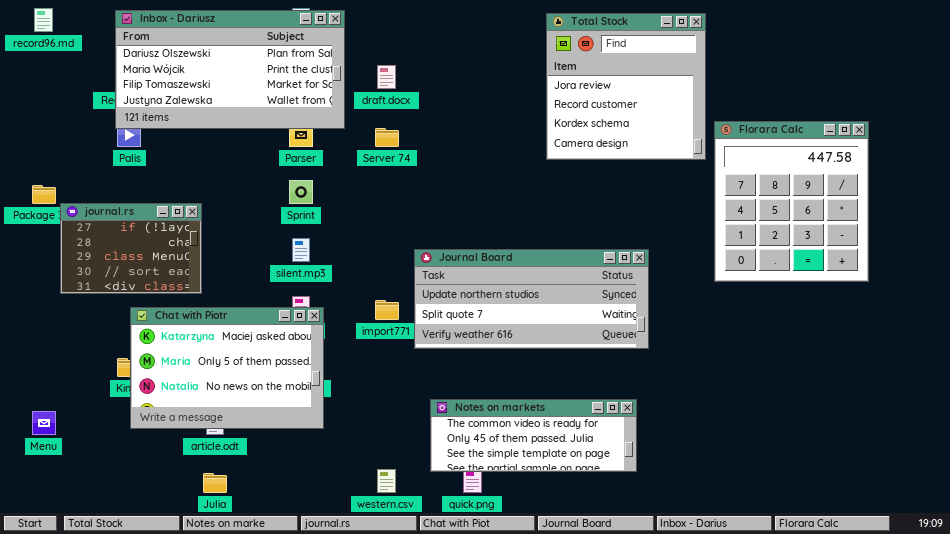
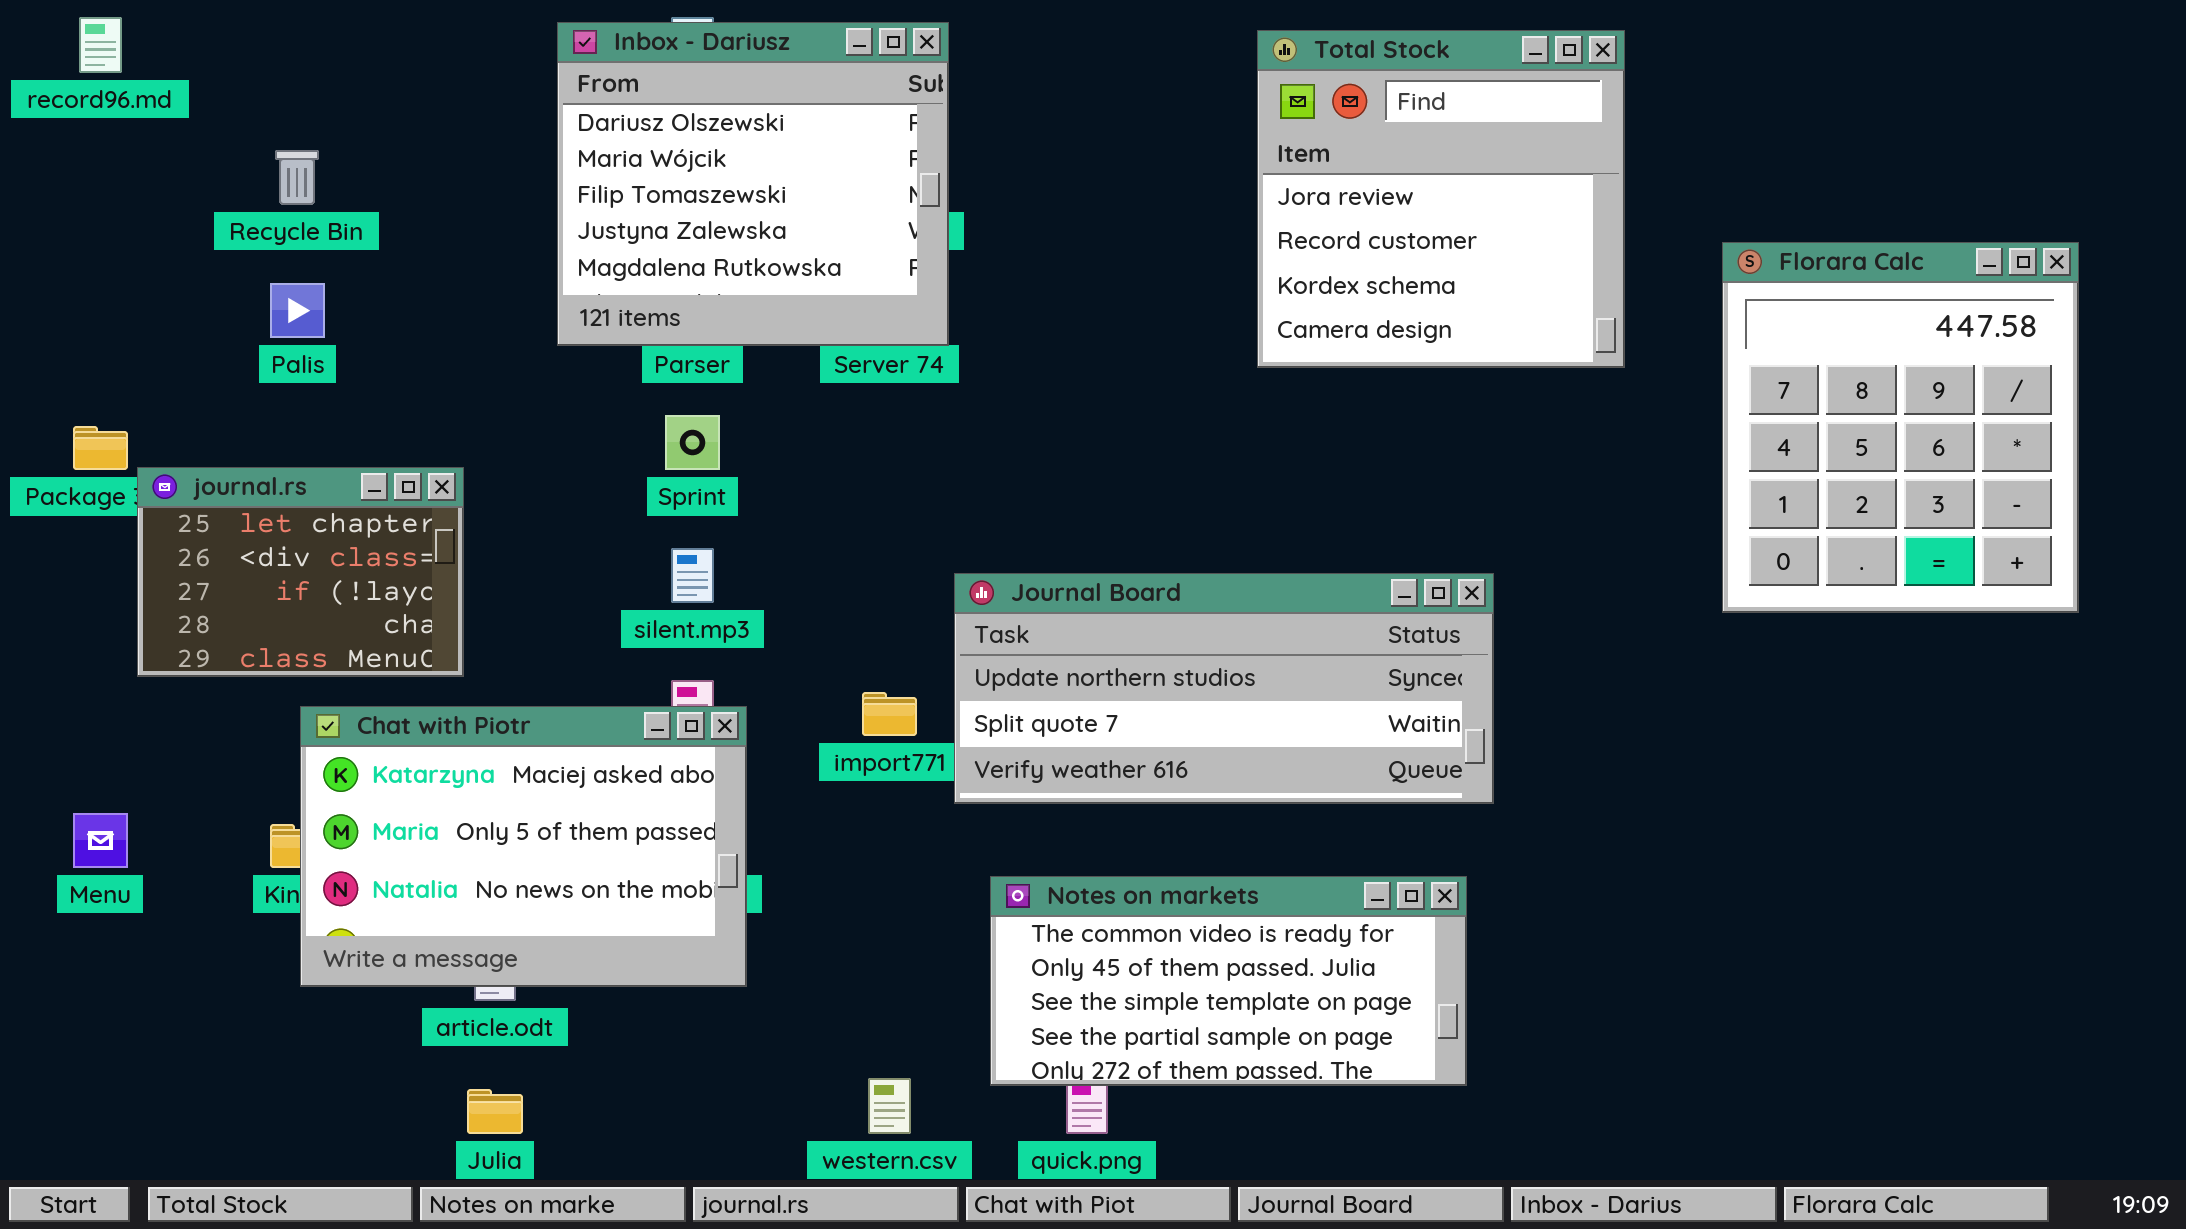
Inbox - Dariusz: [115,10,345,129] -> [557,22,949,346], moved, resized
Florara Calc: [714,121,869,282] -> [1722,242,2079,613], moved
journal.rs: [60,203,202,294] -> [137,467,464,677], scrolled up 2 rows
Notes on markets: [430,399,637,472] -> [990,876,1467,1086], resized
Menu: [32,411,56,435] -> [73,813,128,868], moved

